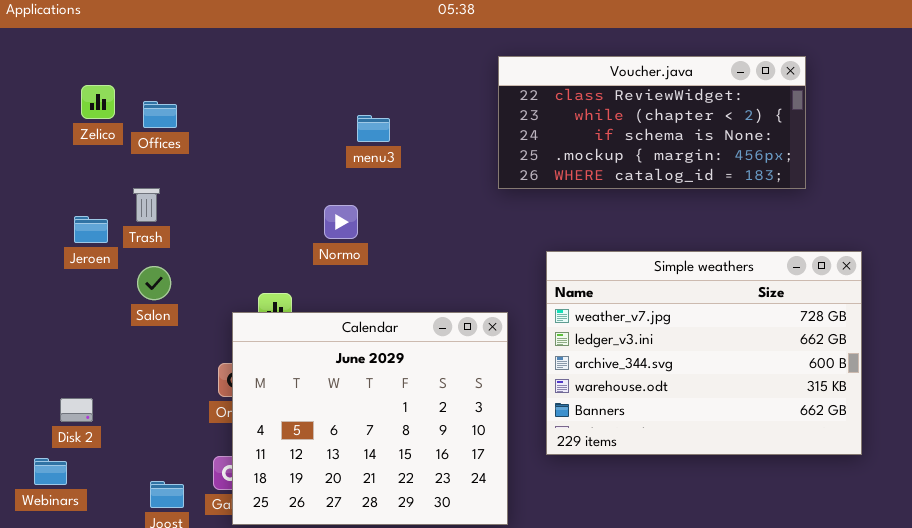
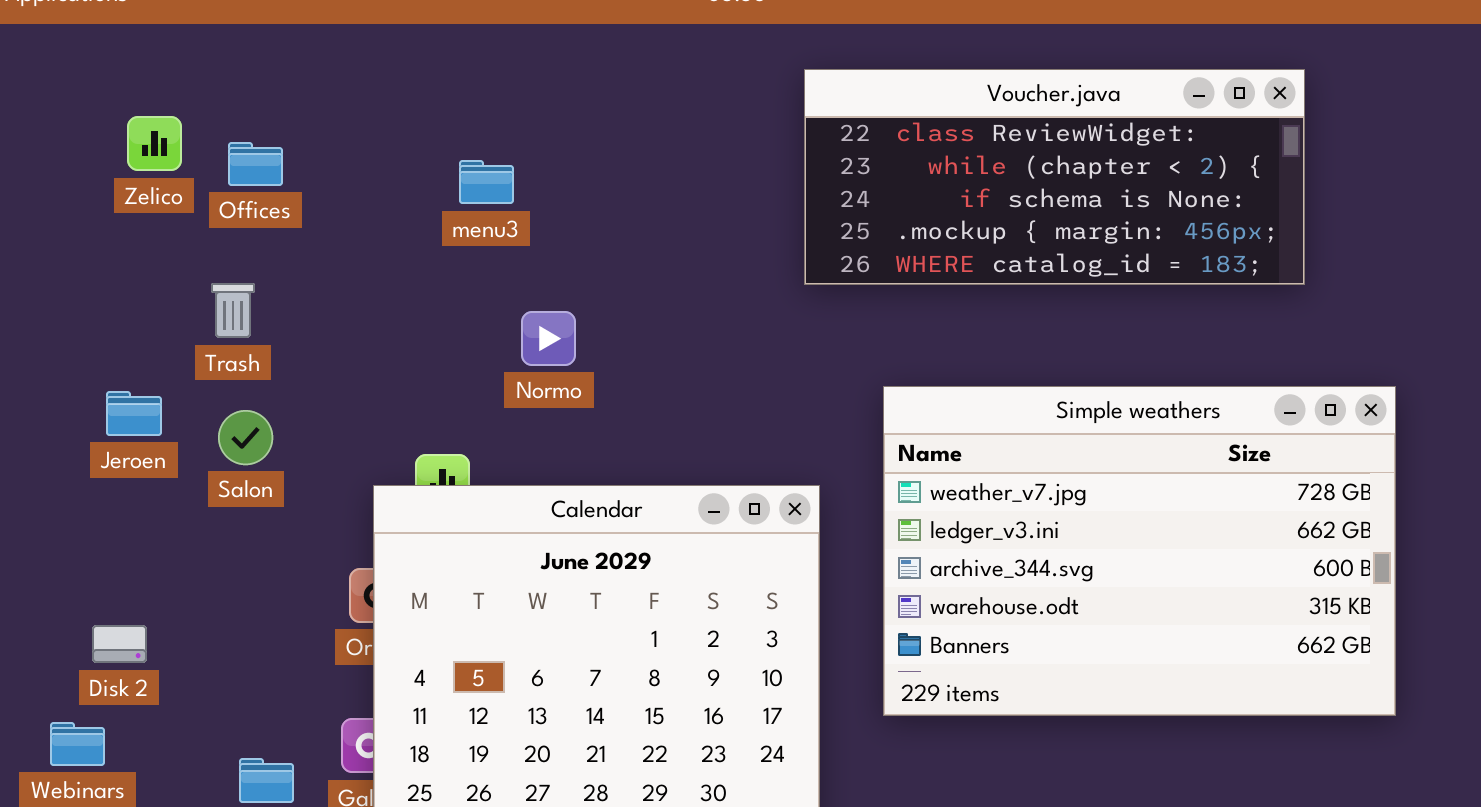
menu3: [357,115,390,142] -> [459,160,514,204], moved
Jeroen: [74,216,108,243] -> [106,391,162,436], moved

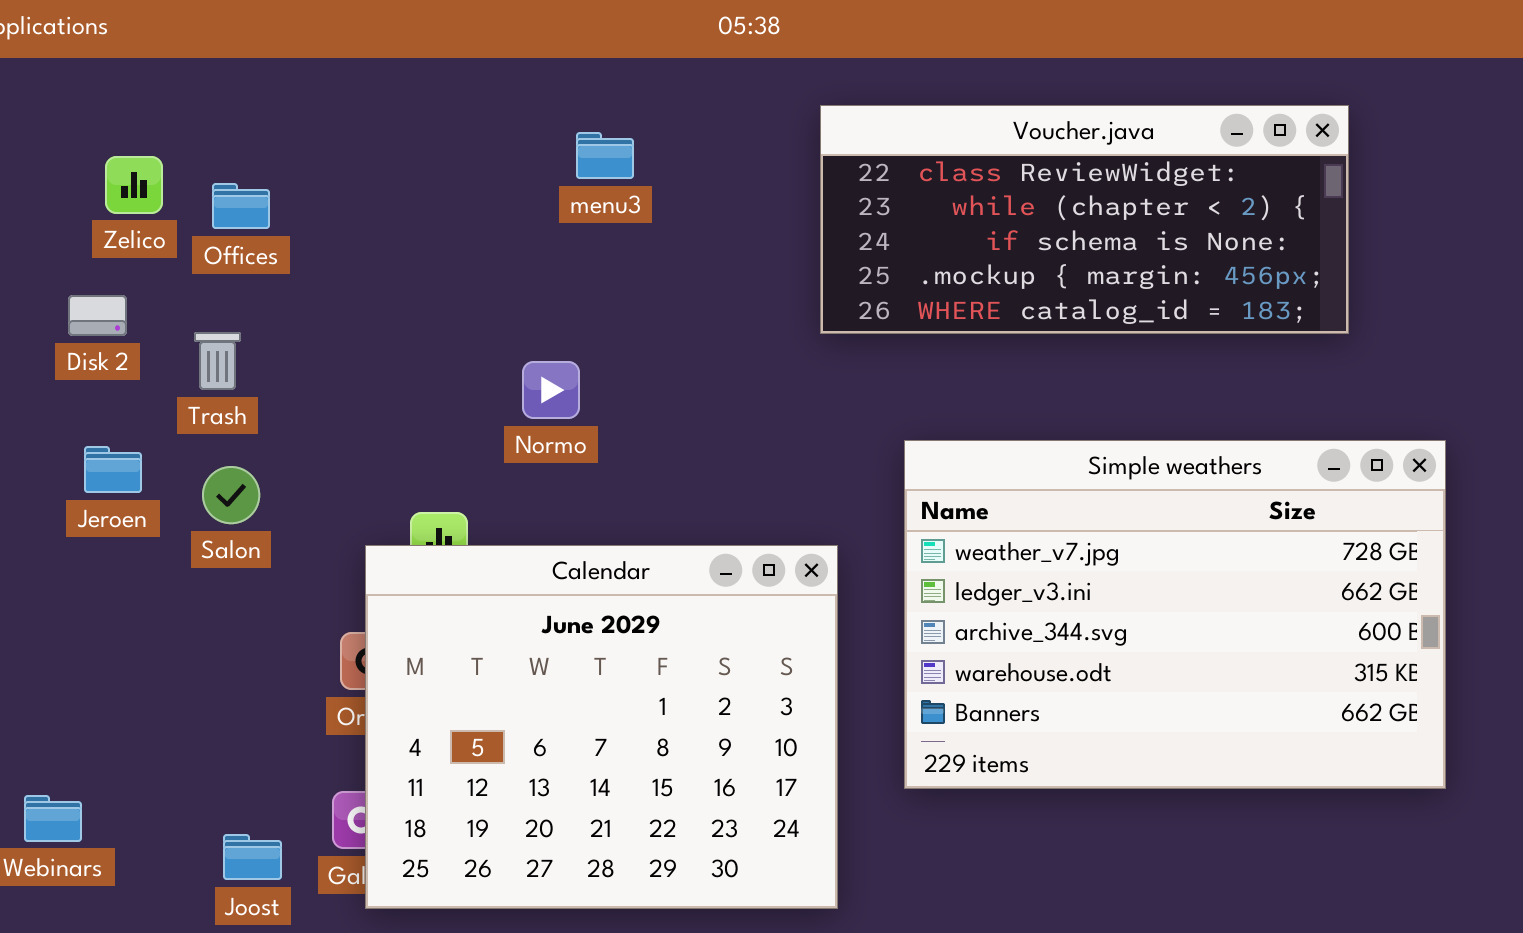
menu3: [459,160,514,204] -> [576,132,634,179], moved
Disk 2: [92,625,147,663] -> [68,295,127,336], moved

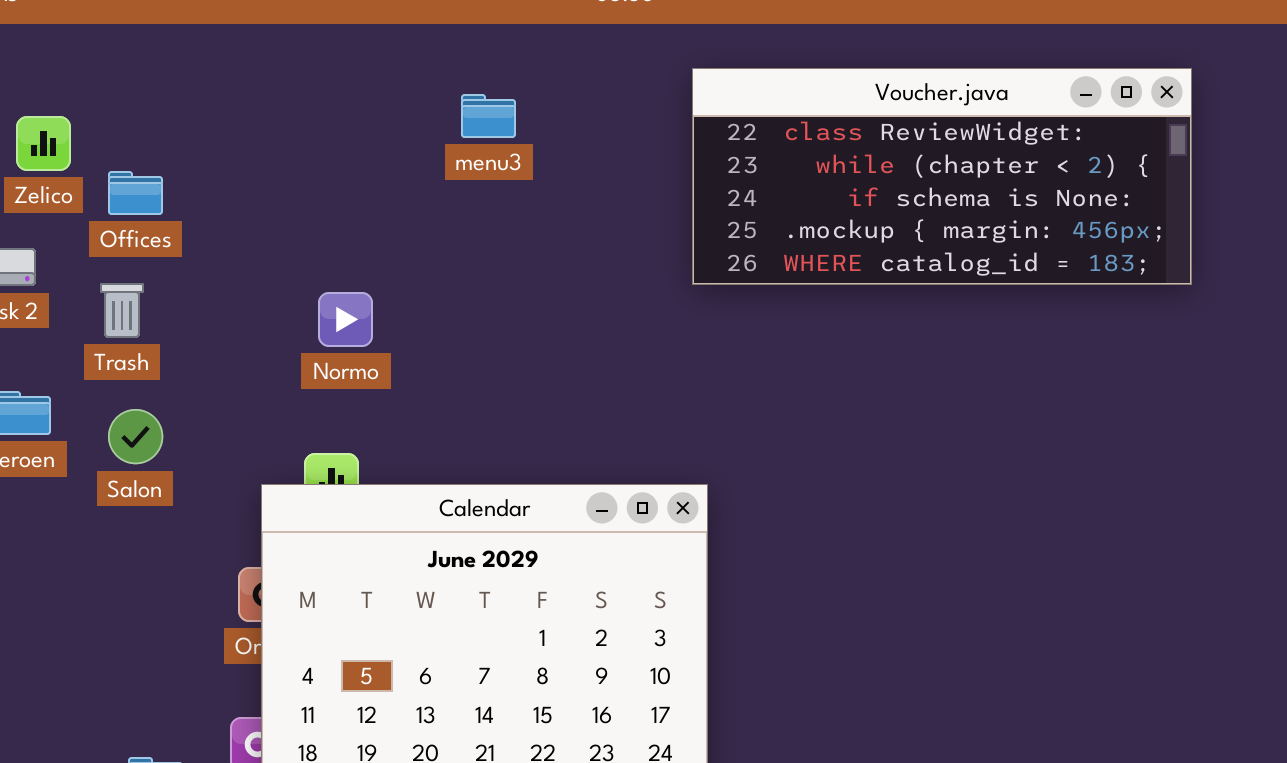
Offices: [212,183,270,229] -> [108,171,163,215], moved
Normo: [522,361,580,419] -> [318,292,373,347], moved
Simple weathers: [904,440,1446,789] -> none, closed

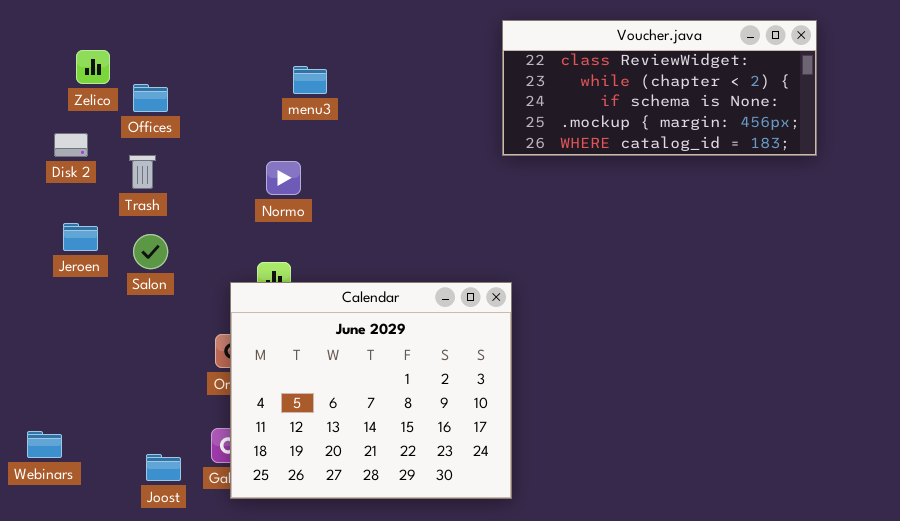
menu3: [461,94,516,138] -> [293,66,327,94], moved

